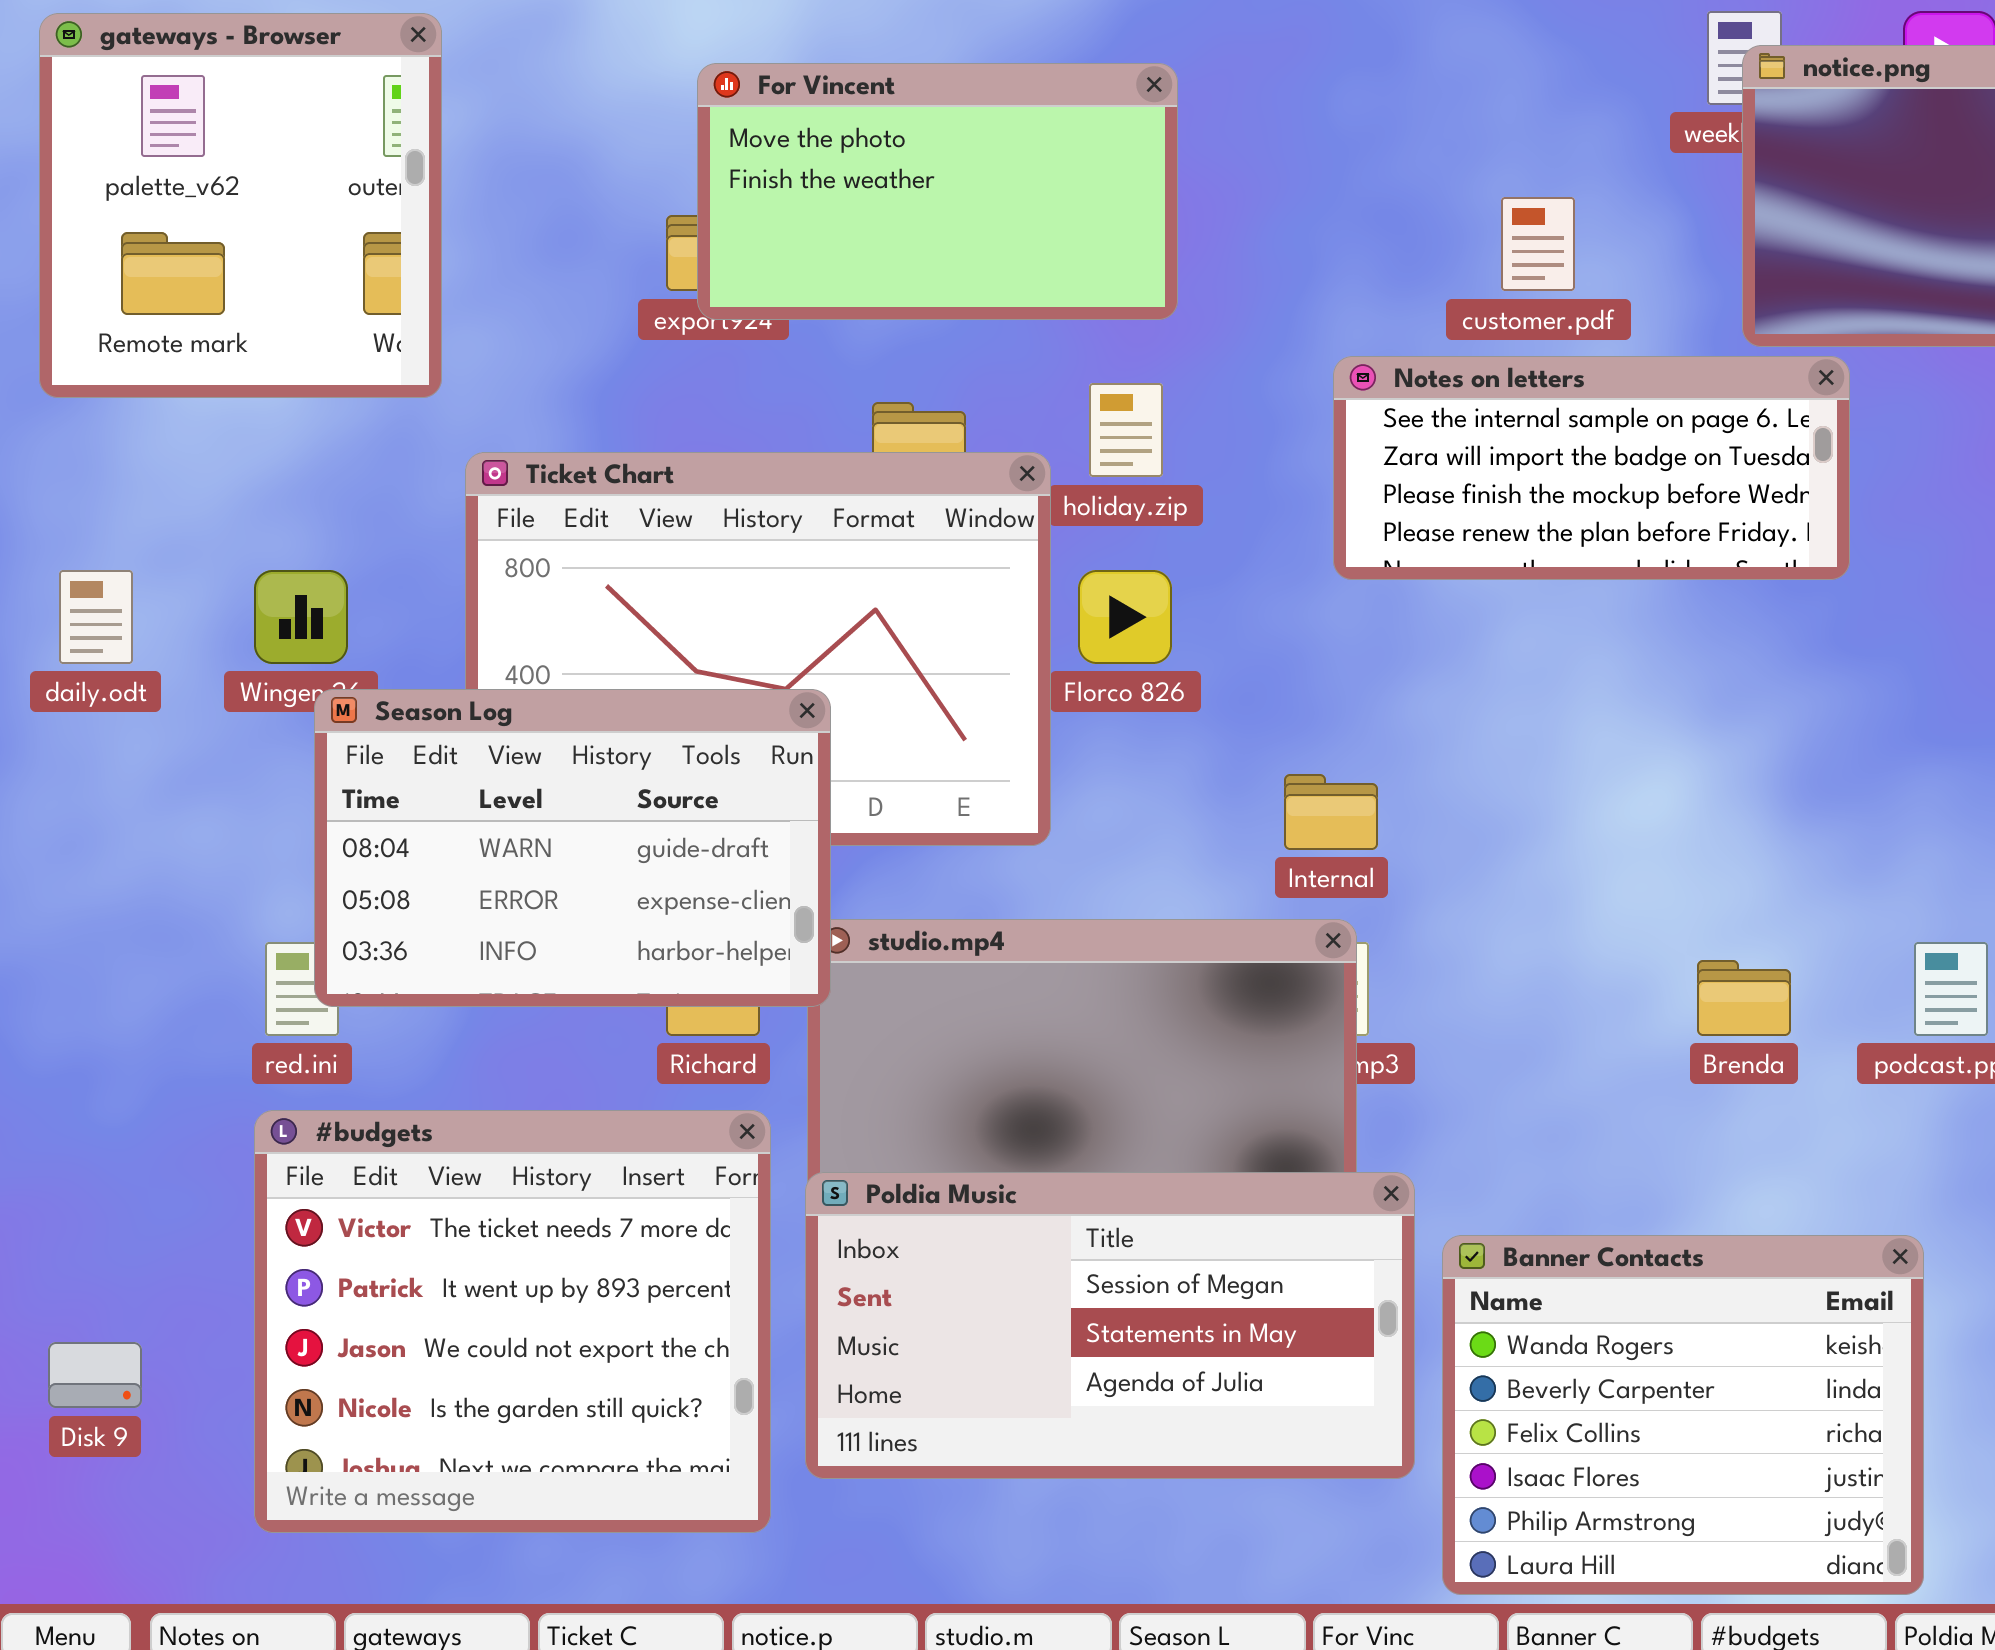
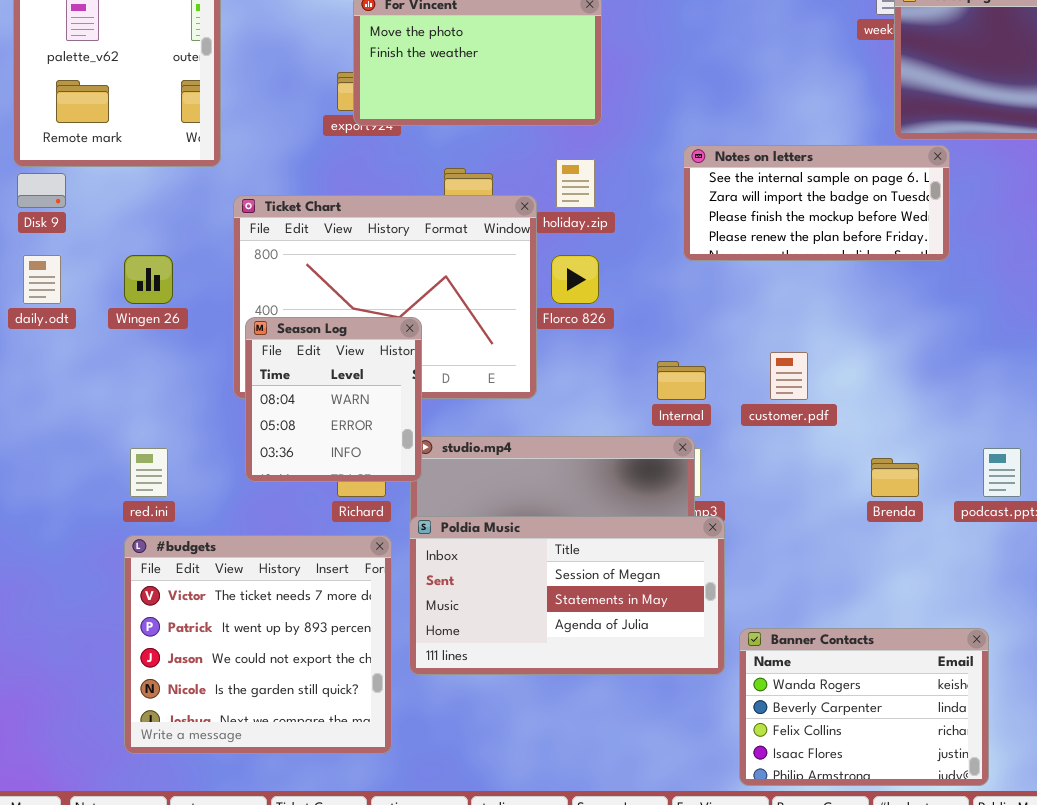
customer.pdf: [1501,197,1575,291] -> [770,352,808,400], moved
Season Log: [314,689,831,1007] -> [245,317,422,482], resized
Poldia Music: [805,1172,1415,1479] -> [409,516,725,675], moved
Banner Contacts: [1442,1235,1924,1595] -> [739,628,989,786], resized
Disk 9: [48,1342,142,1408] -> [17,173,66,208], moved

